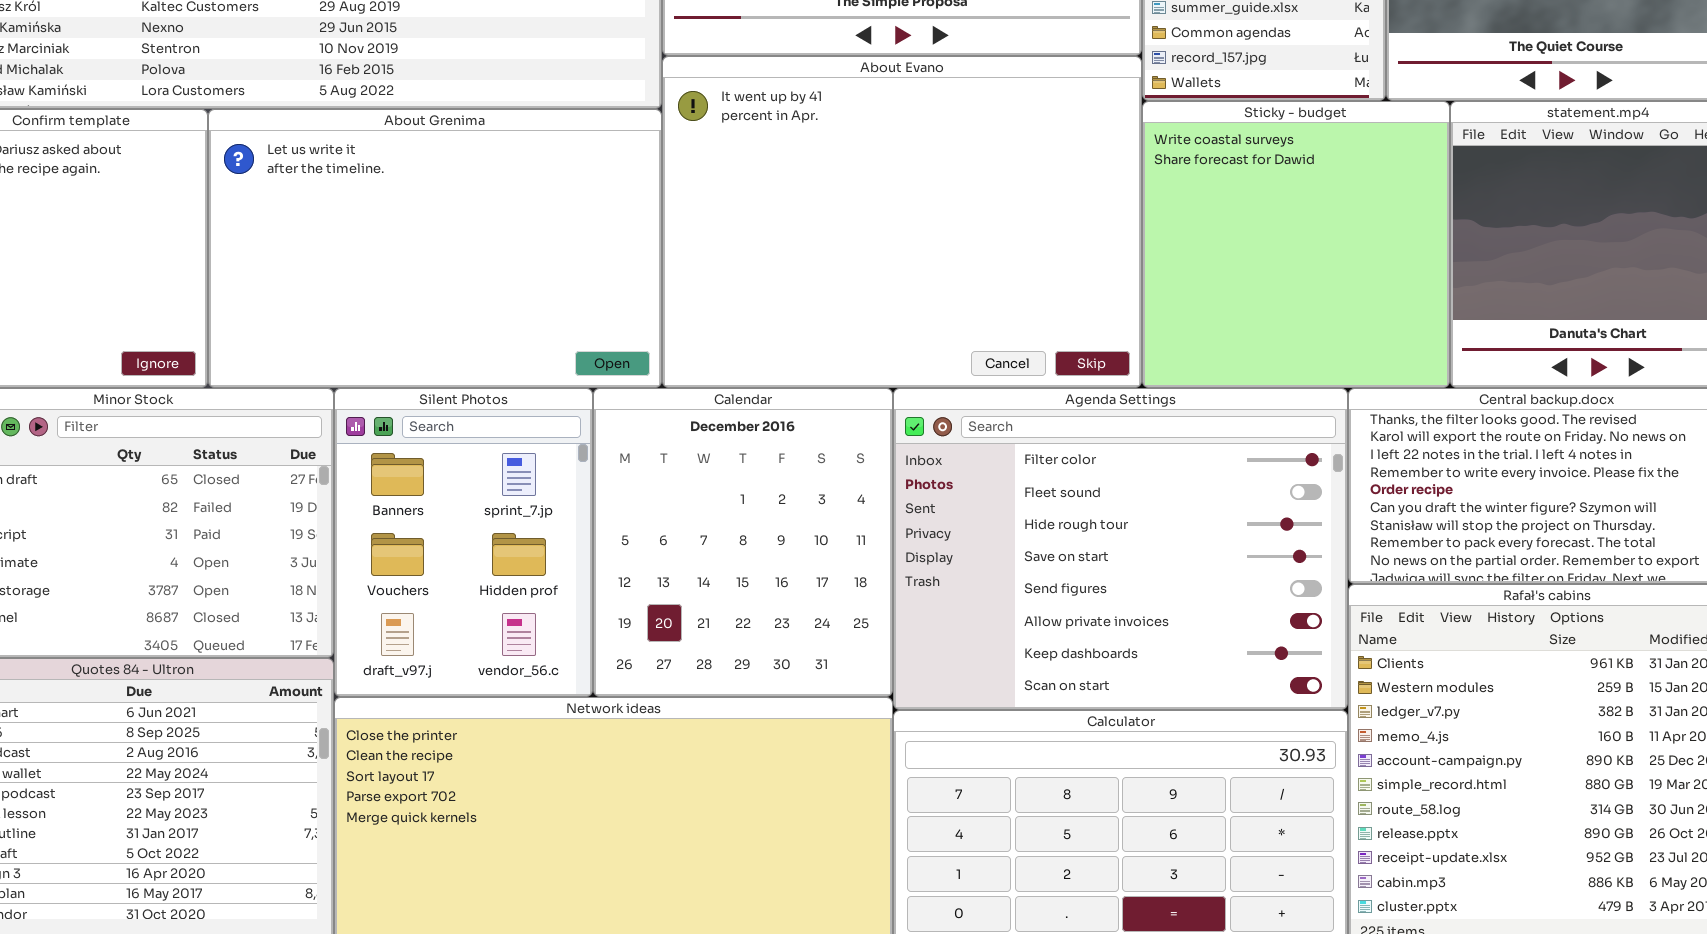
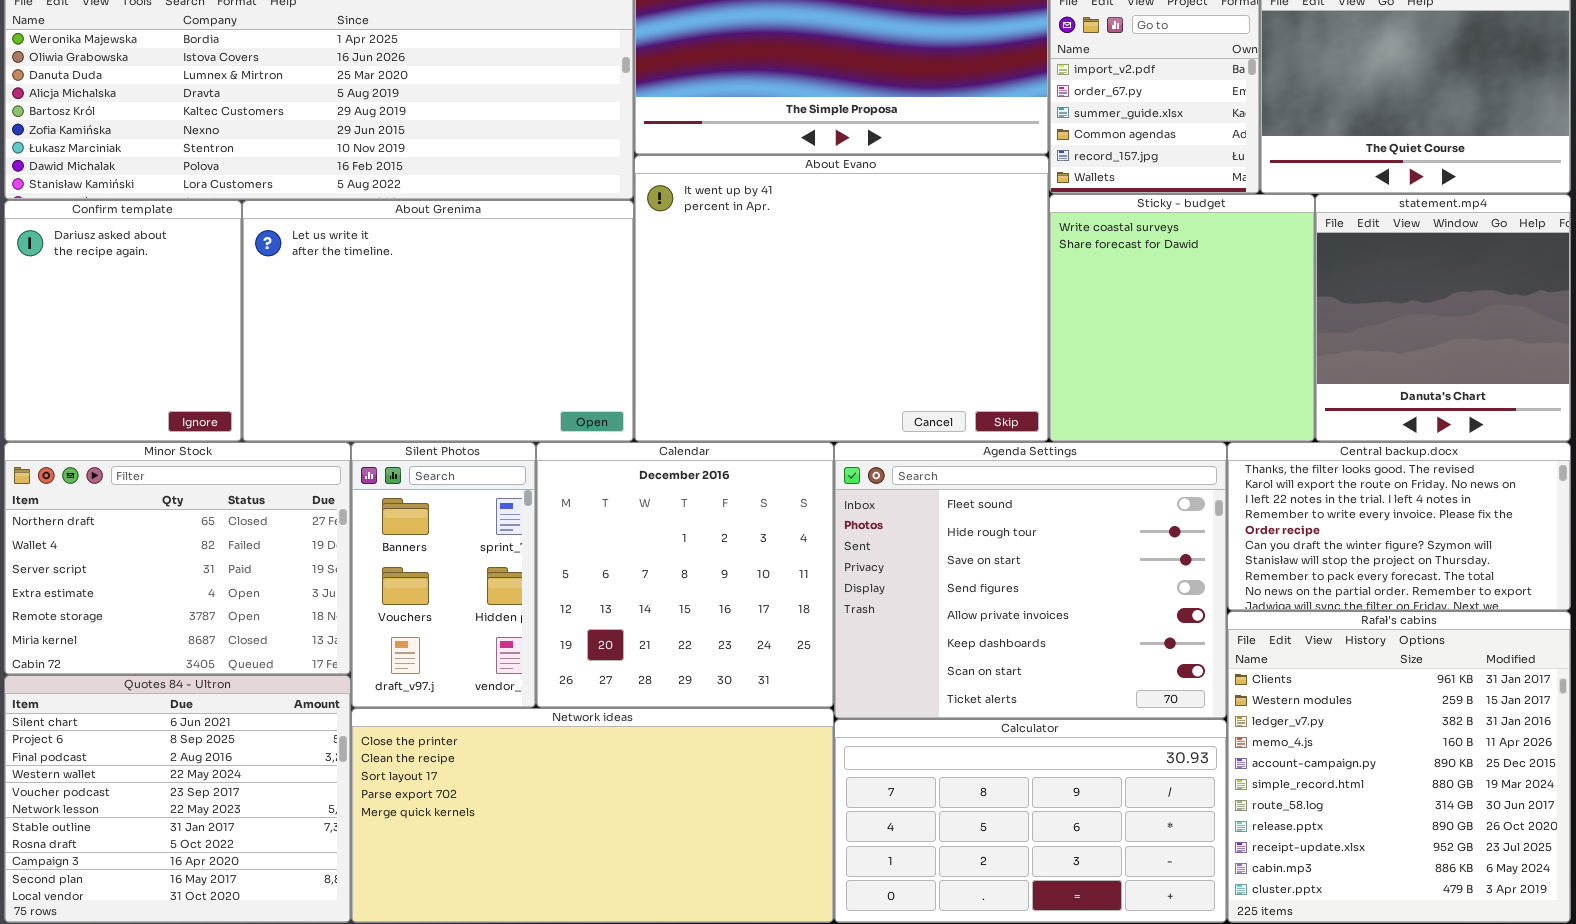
Silent Photos: [334,388,593,697] -> [351,442,536,708], resized
Calendar: [593,388,893,697] -> [536,442,834,708], resized
Agenda Settings: [893,388,1348,710] -> [834,442,1227,719], scrolled down 1 row

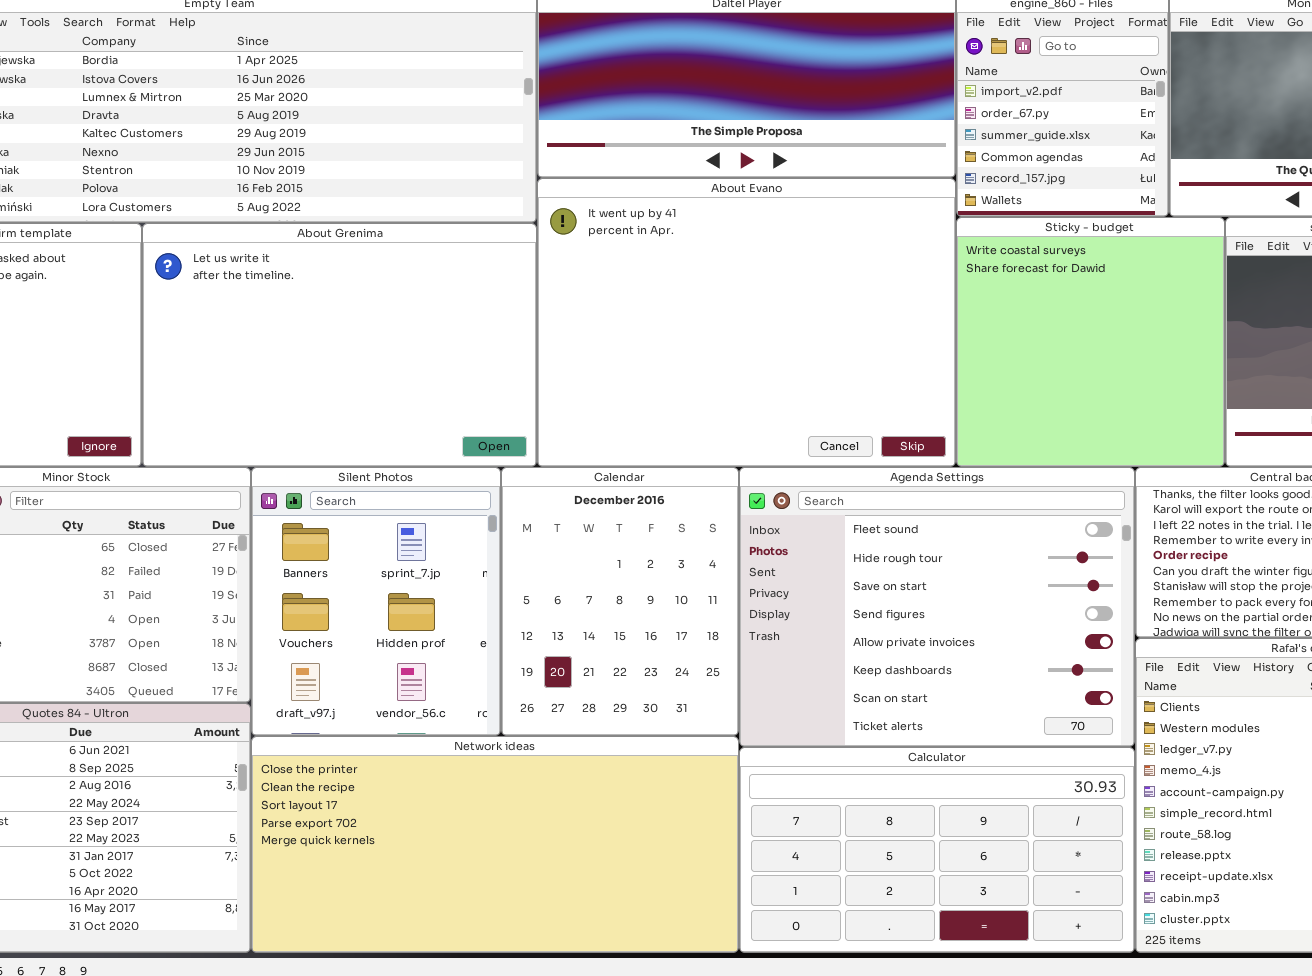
Silent Photos: [351,442,536,708] -> [251,467,501,736], resized
Calendar: [536,442,834,708] -> [501,467,739,736], resized

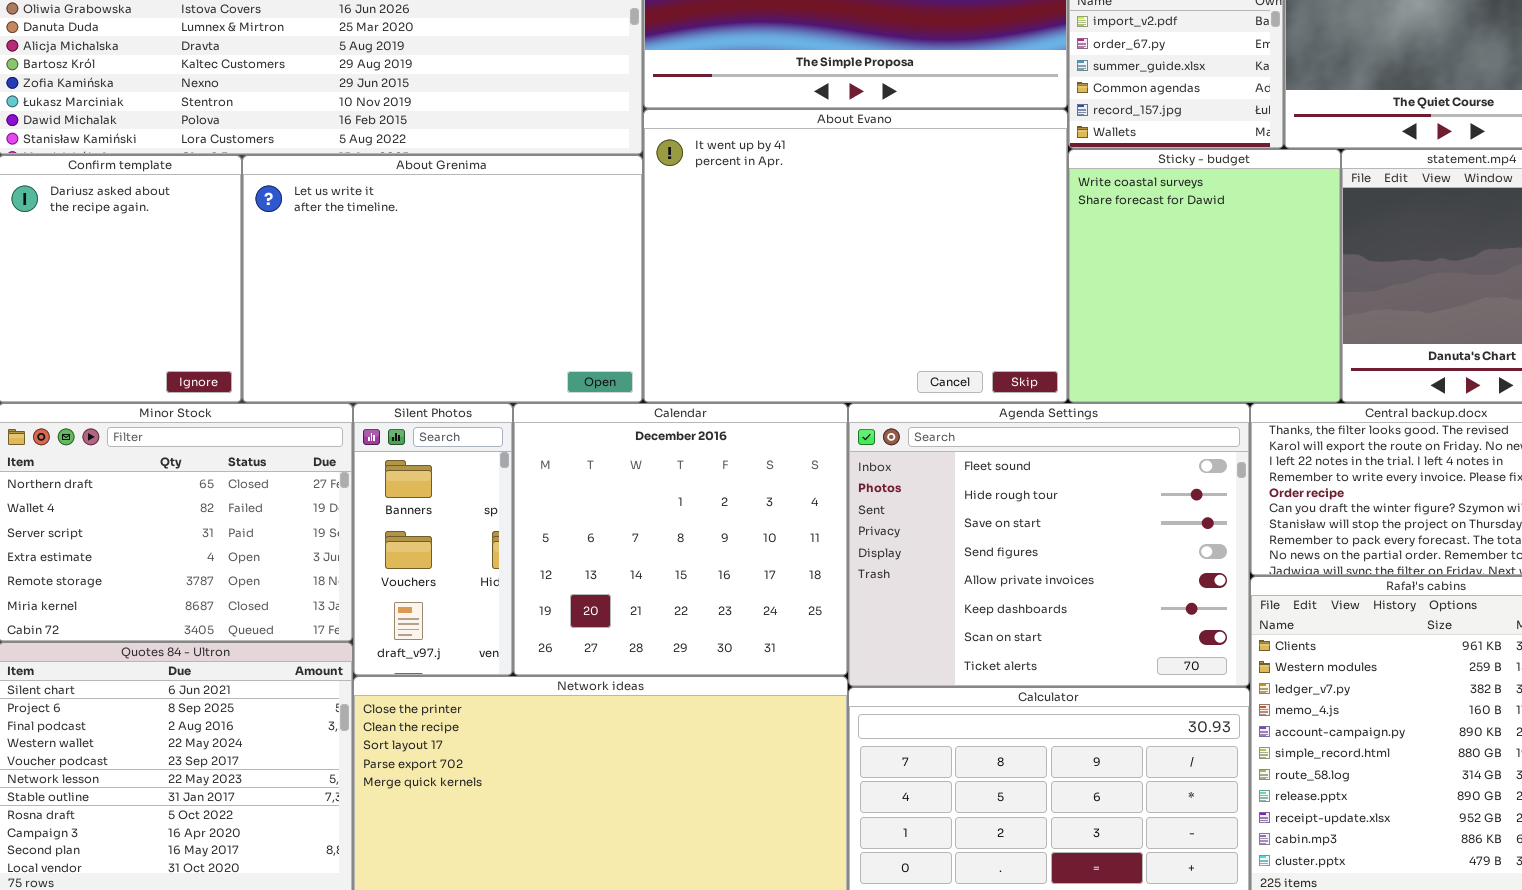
Silent Photos: [251,467,501,736] -> [353,403,513,676], resized
Calendar: [501,467,739,736] -> [513,403,848,676], resized

